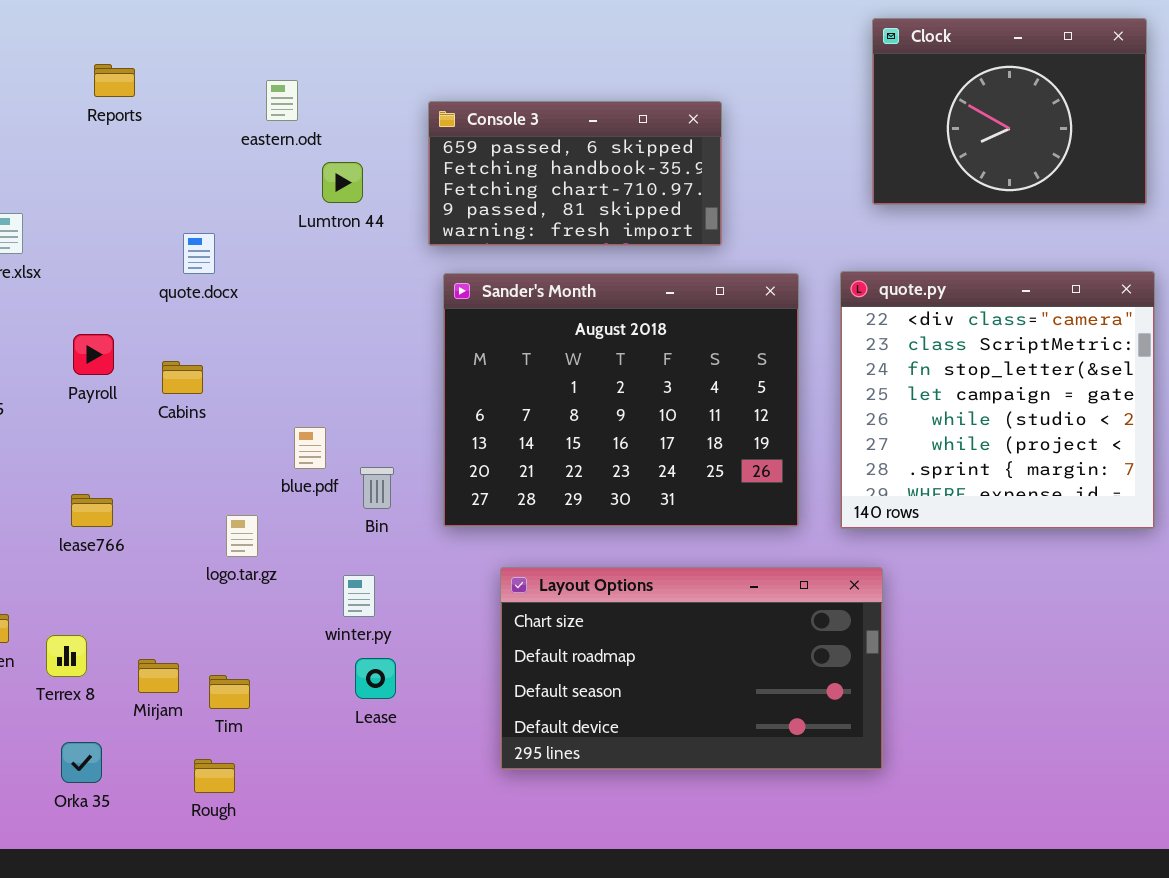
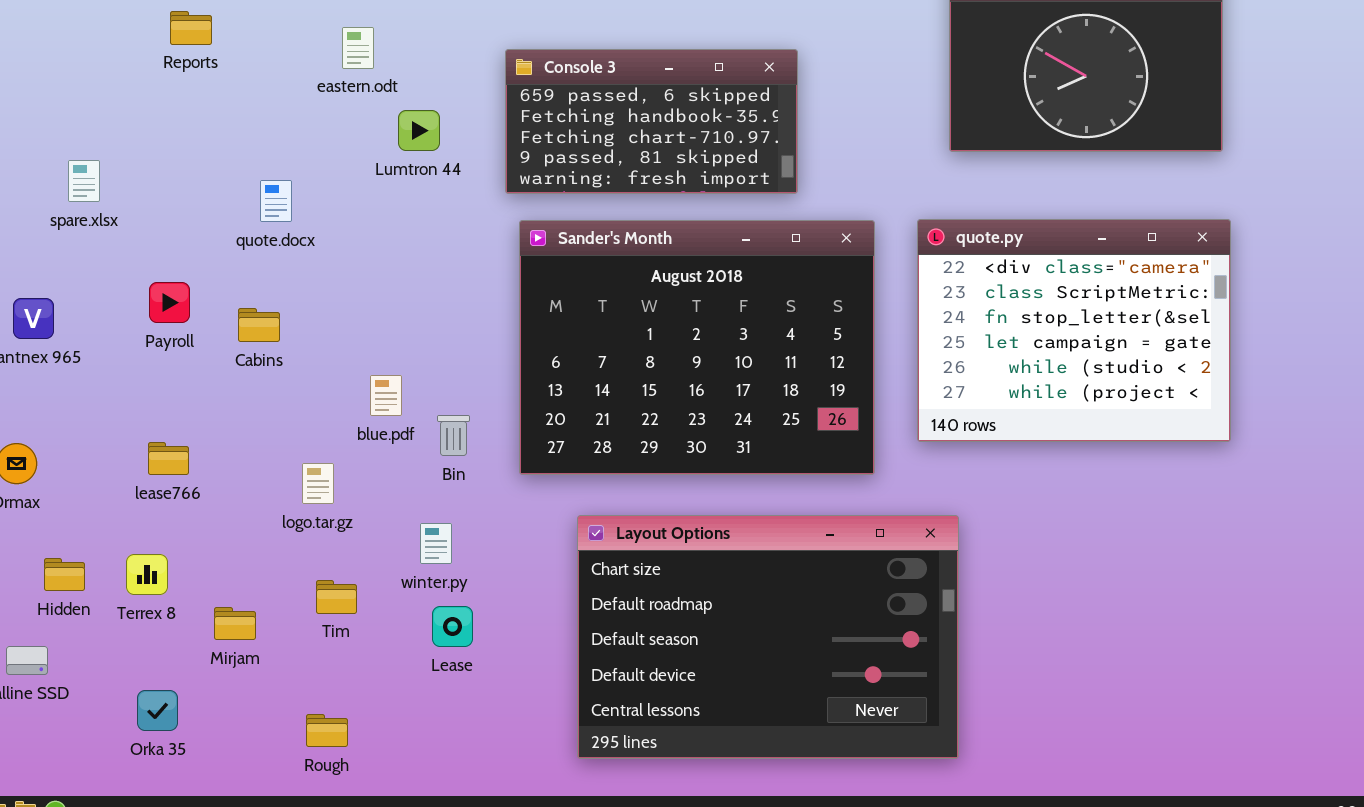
quote.py: [840,271,1155,529] -> [917,219,1231,442], resized
Layout Options: [500,567,883,770] -> [577,515,959,759], resized
Terrex 8: [46,635,87,677] -> [126,554,168,595], moved
Tim: [209,675,250,709] -> [316,580,357,614], moved
Rough: [194,759,235,793] -> [306,714,348,747], moved

